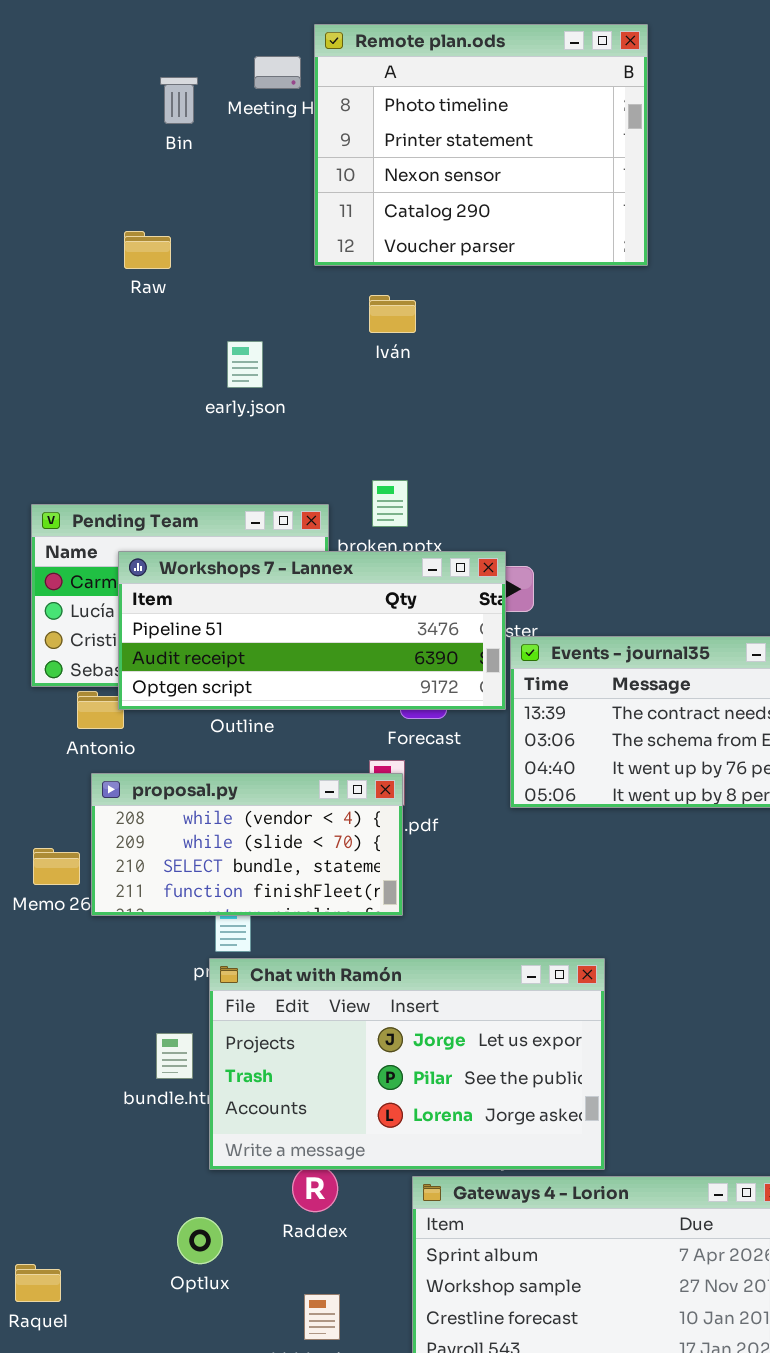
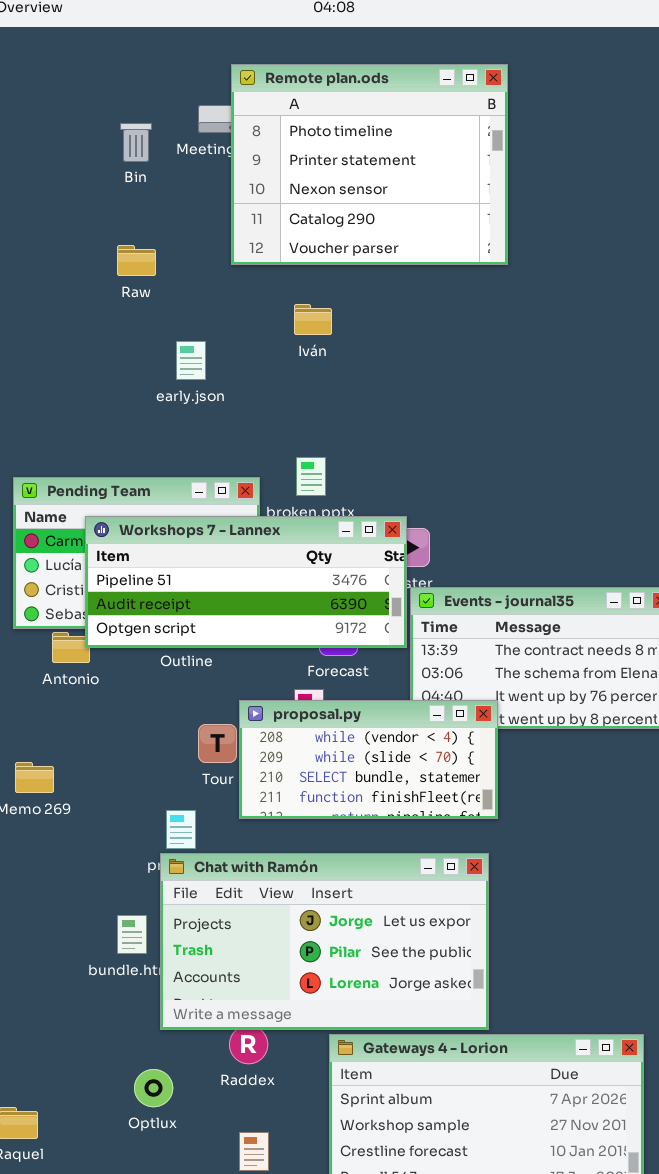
Remote plan.ods: [314,24,648,266] -> [231,64,508,265], moved
Raw: [124,231,171,269] -> [117,245,156,276], moved
proposal.py: [91,773,403,916] -> [239,700,498,819], moved

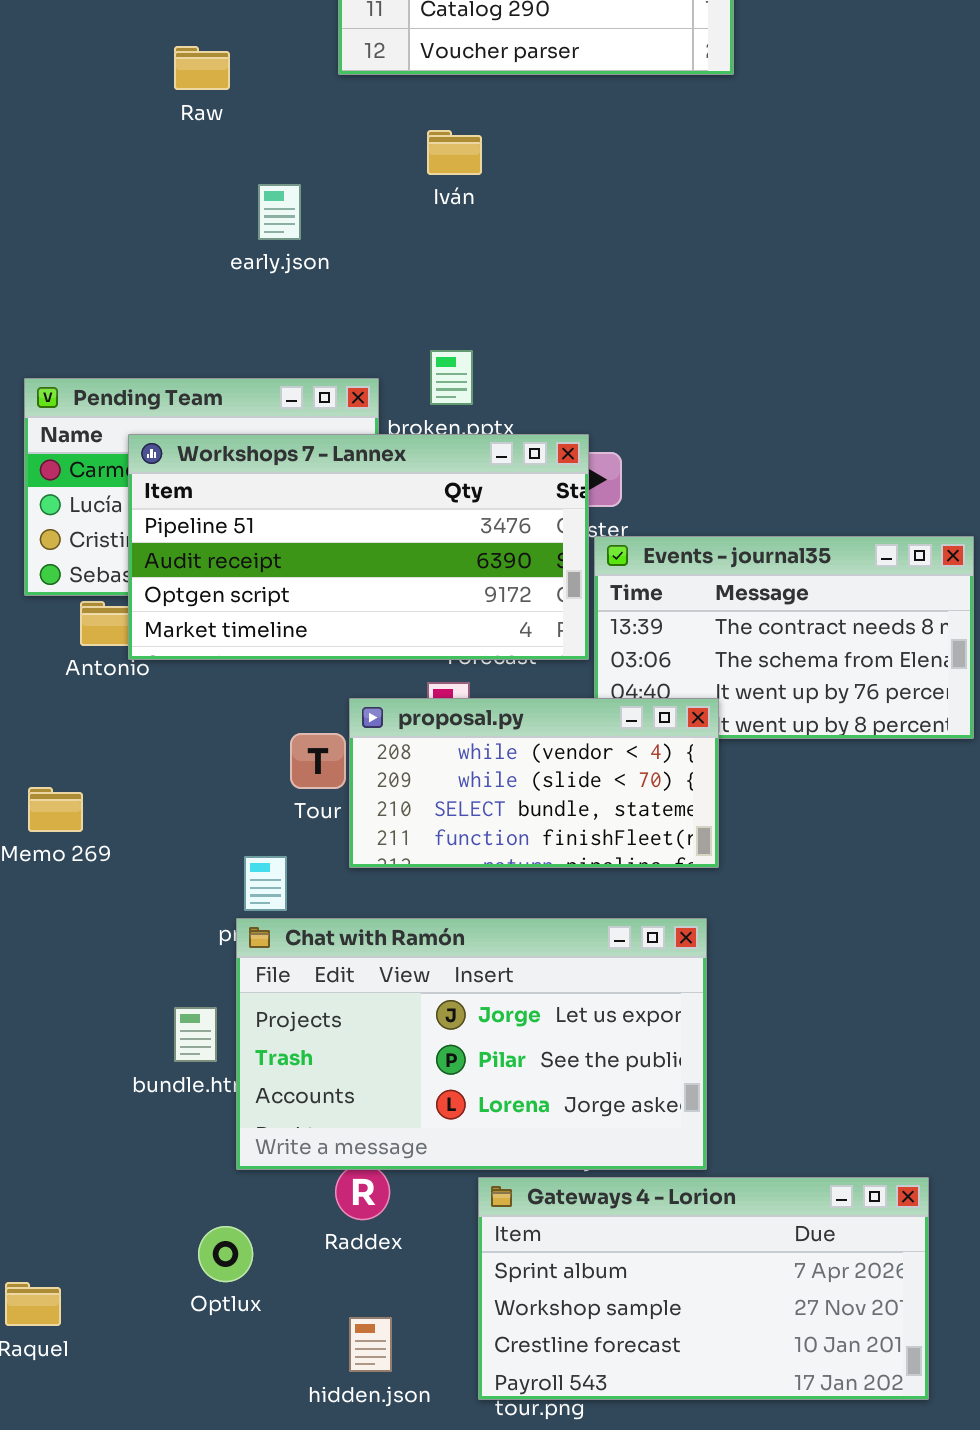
Workshops 7 - Lannex: [85,516,407,648] -> [128,434,589,660], resized

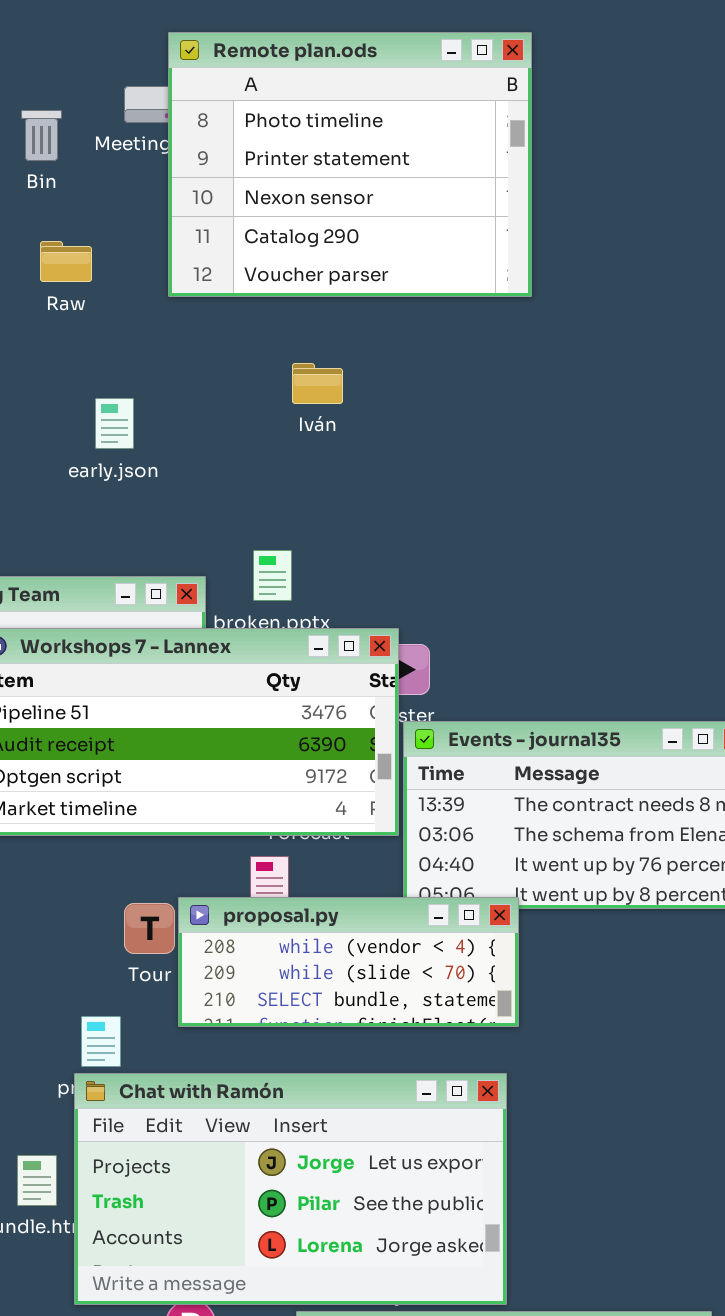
Raw: [174,46,230,90] -> [40,241,92,282], moved
Iván: [427,130,482,175] -> [292,363,343,404], moved
proposal.py: [349,698,719,868] -> [178,897,519,1027], resized

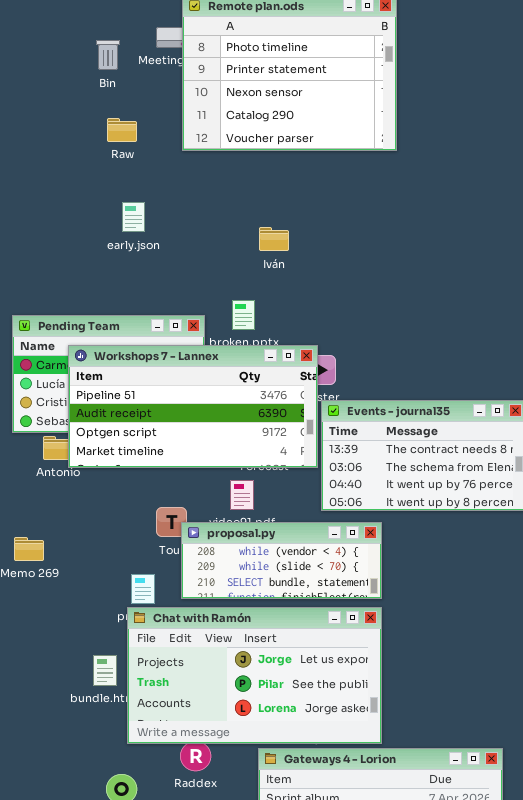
Iván: [292,363,343,404] -> [259,227,289,251], moved
early.json: [95,398,134,449] -> [122,202,145,232], moved
proposal.py: [178,897,519,1027] -> [181,522,382,599], moved

